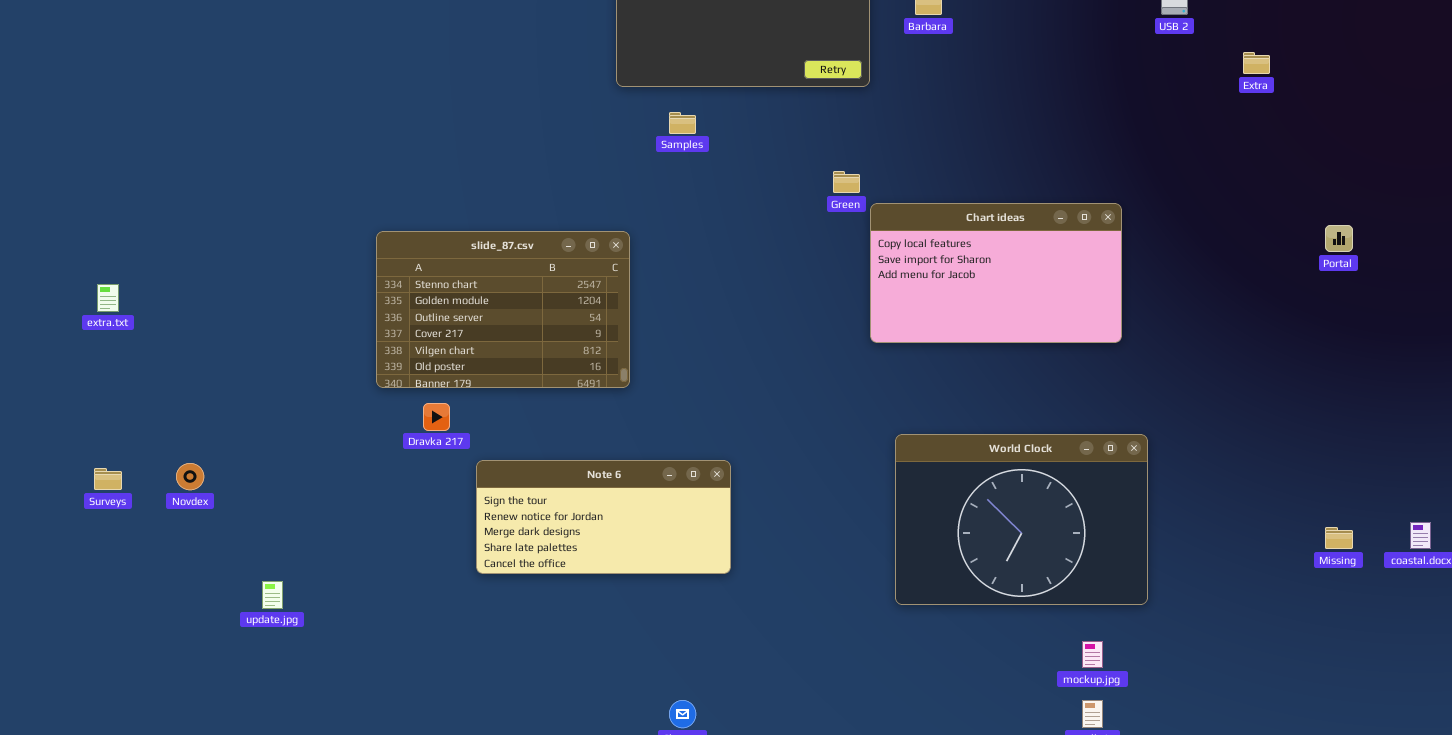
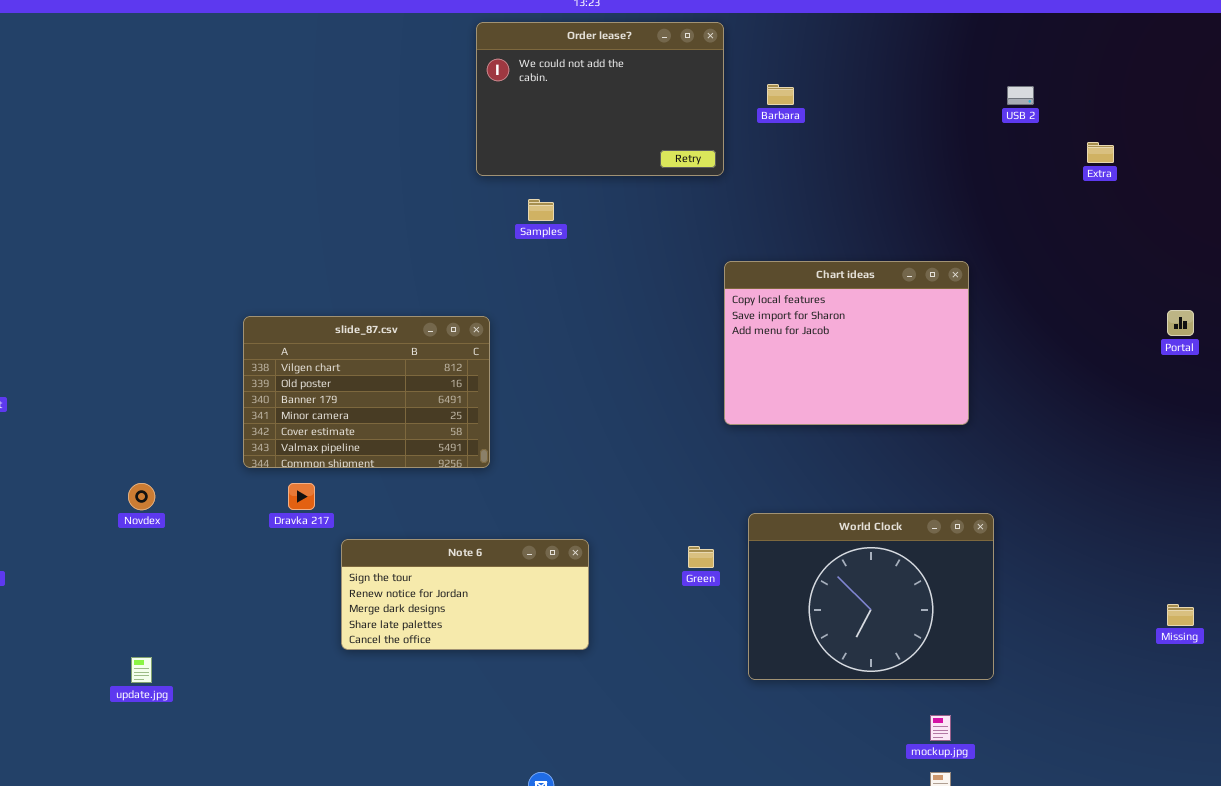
Green: [833,171,860,193] -> [688,546,714,568], moved
Chart ideas: [870,203,1122,343] -> [724,261,969,425], resized
slide_87.csv: [376,231,630,388] -> [243,316,490,468], scrolled down 4 rows
Novdex: [176,463,204,490] -> [128,483,155,510], moved

